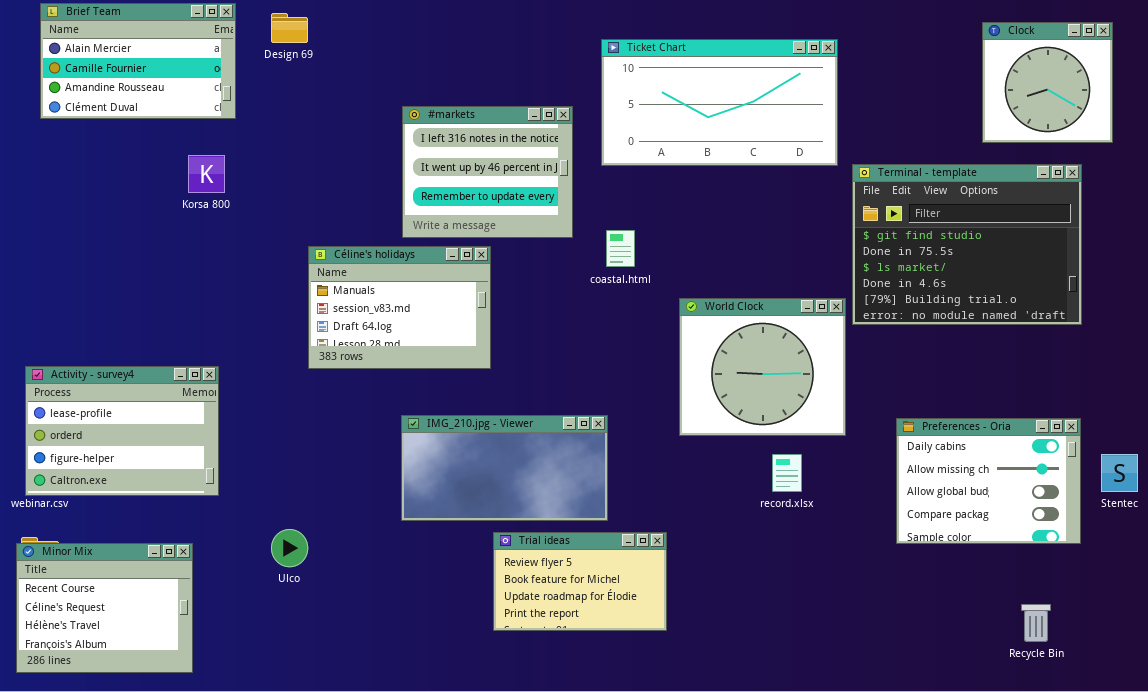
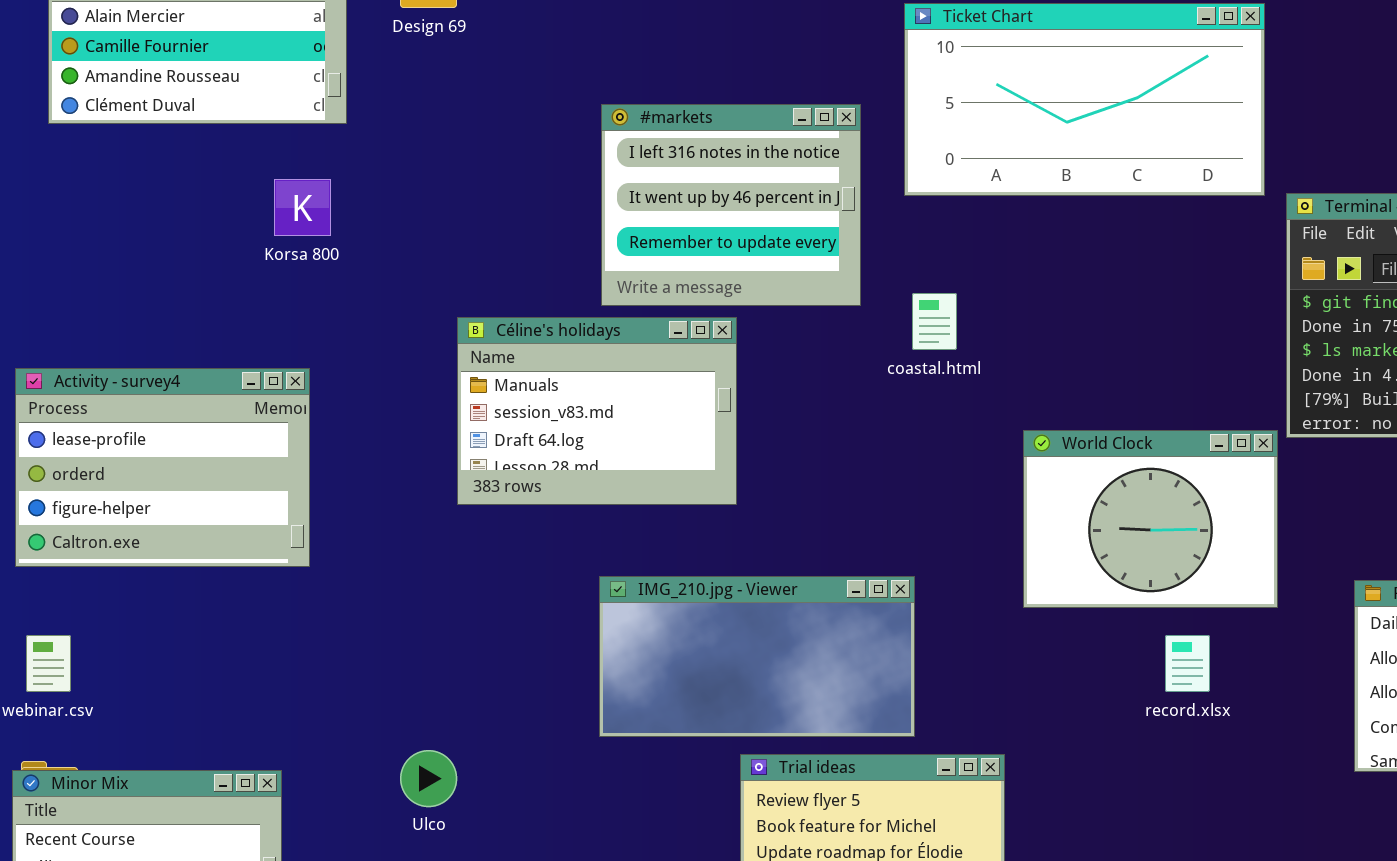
World Clock: [679,298,846,436] -> [1023,430,1278,608], resized
Activity - survey4: [25,366,219,496] -> [15,368,310,567], moved

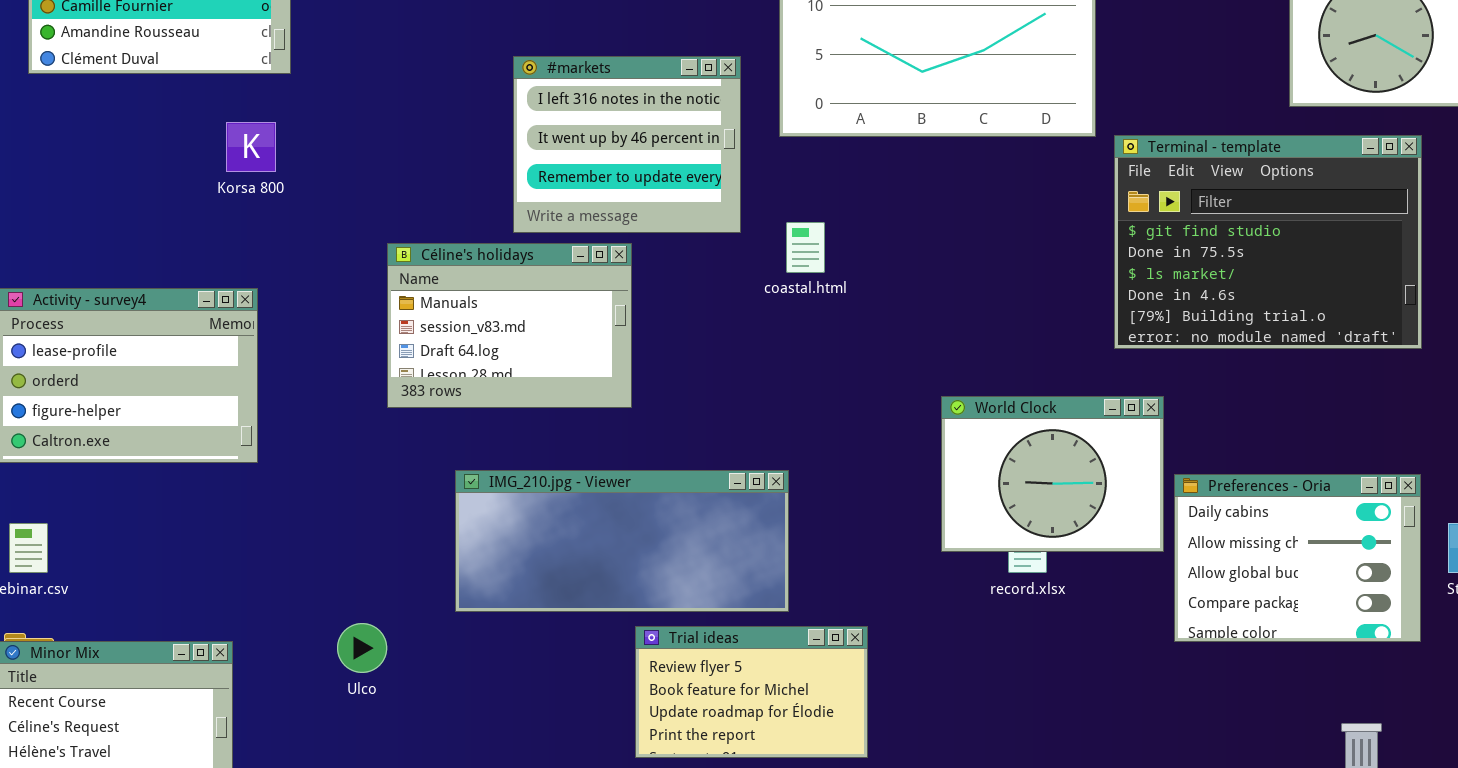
World Clock: [1023,430,1278,608] -> [941,396,1164,552], moved
IMG_210.jpg - Viewer: [599,576,915,737] -> [455,470,789,612], resized

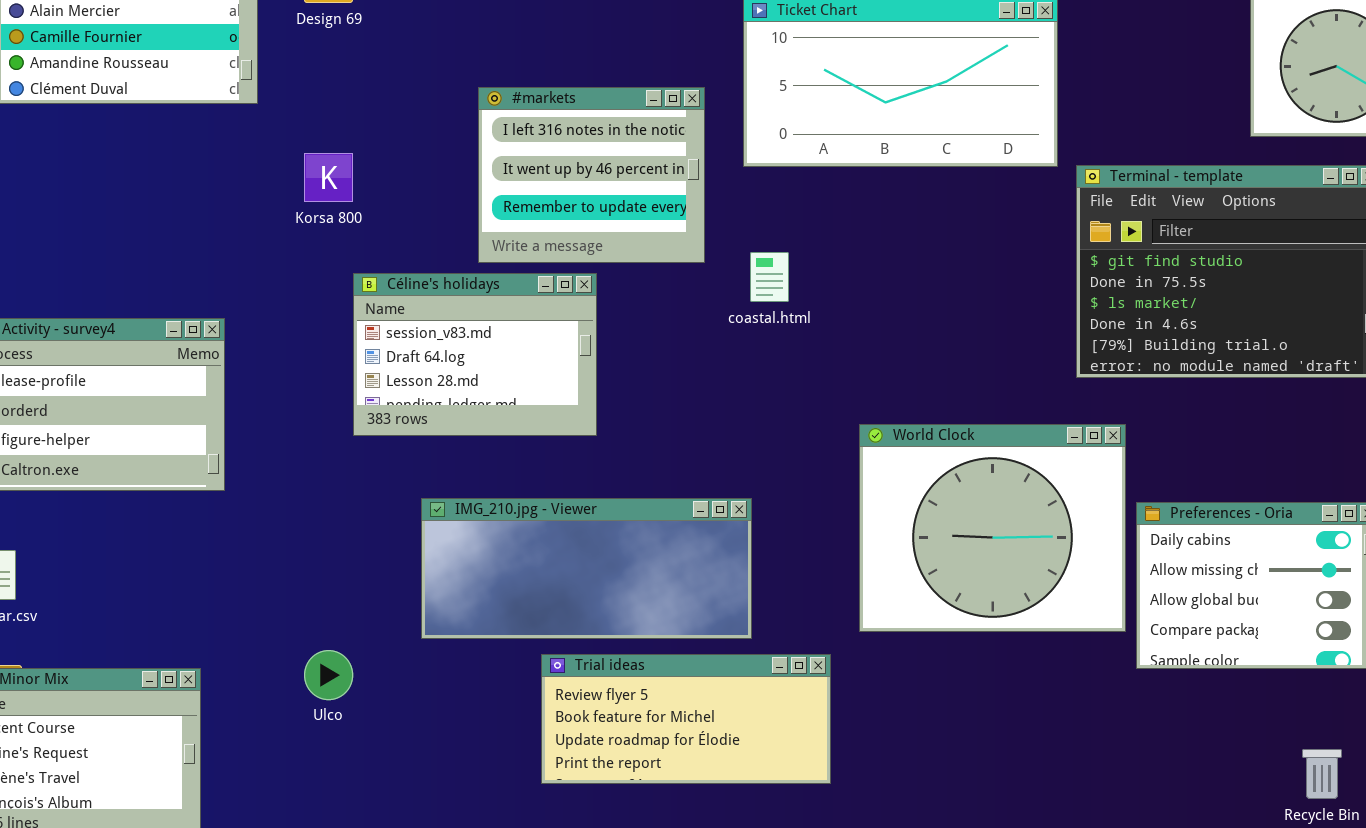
Korsa 800: [226,122,276,172] -> [304,153,353,202], moved
Céline's holidays: [387,243,632,408] -> [353,273,597,436], scrolled down 1 row
World Clock: [941,396,1164,552] -> [859,424,1126,632], resized
Trial ideas: [635,626,868,758] -> [541,654,831,784], resized

